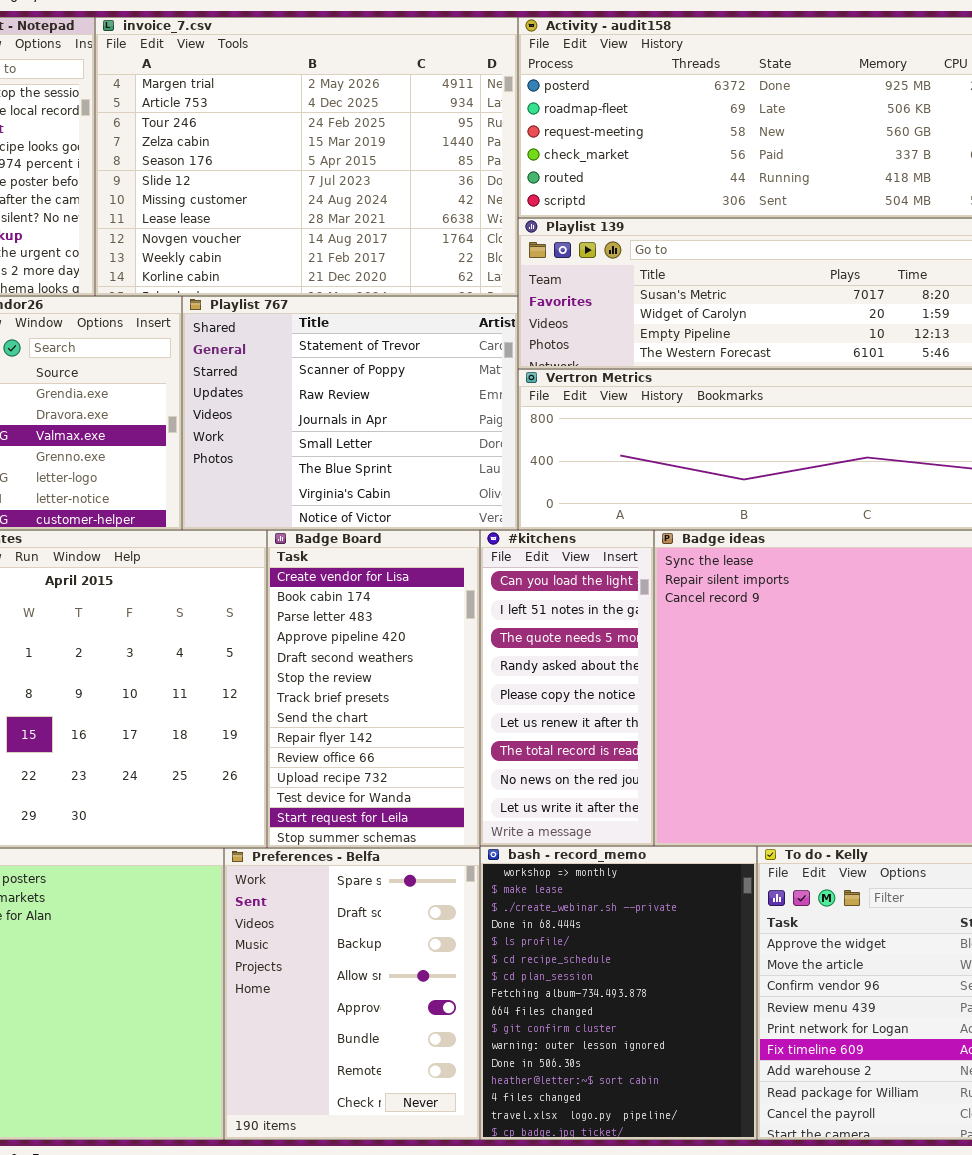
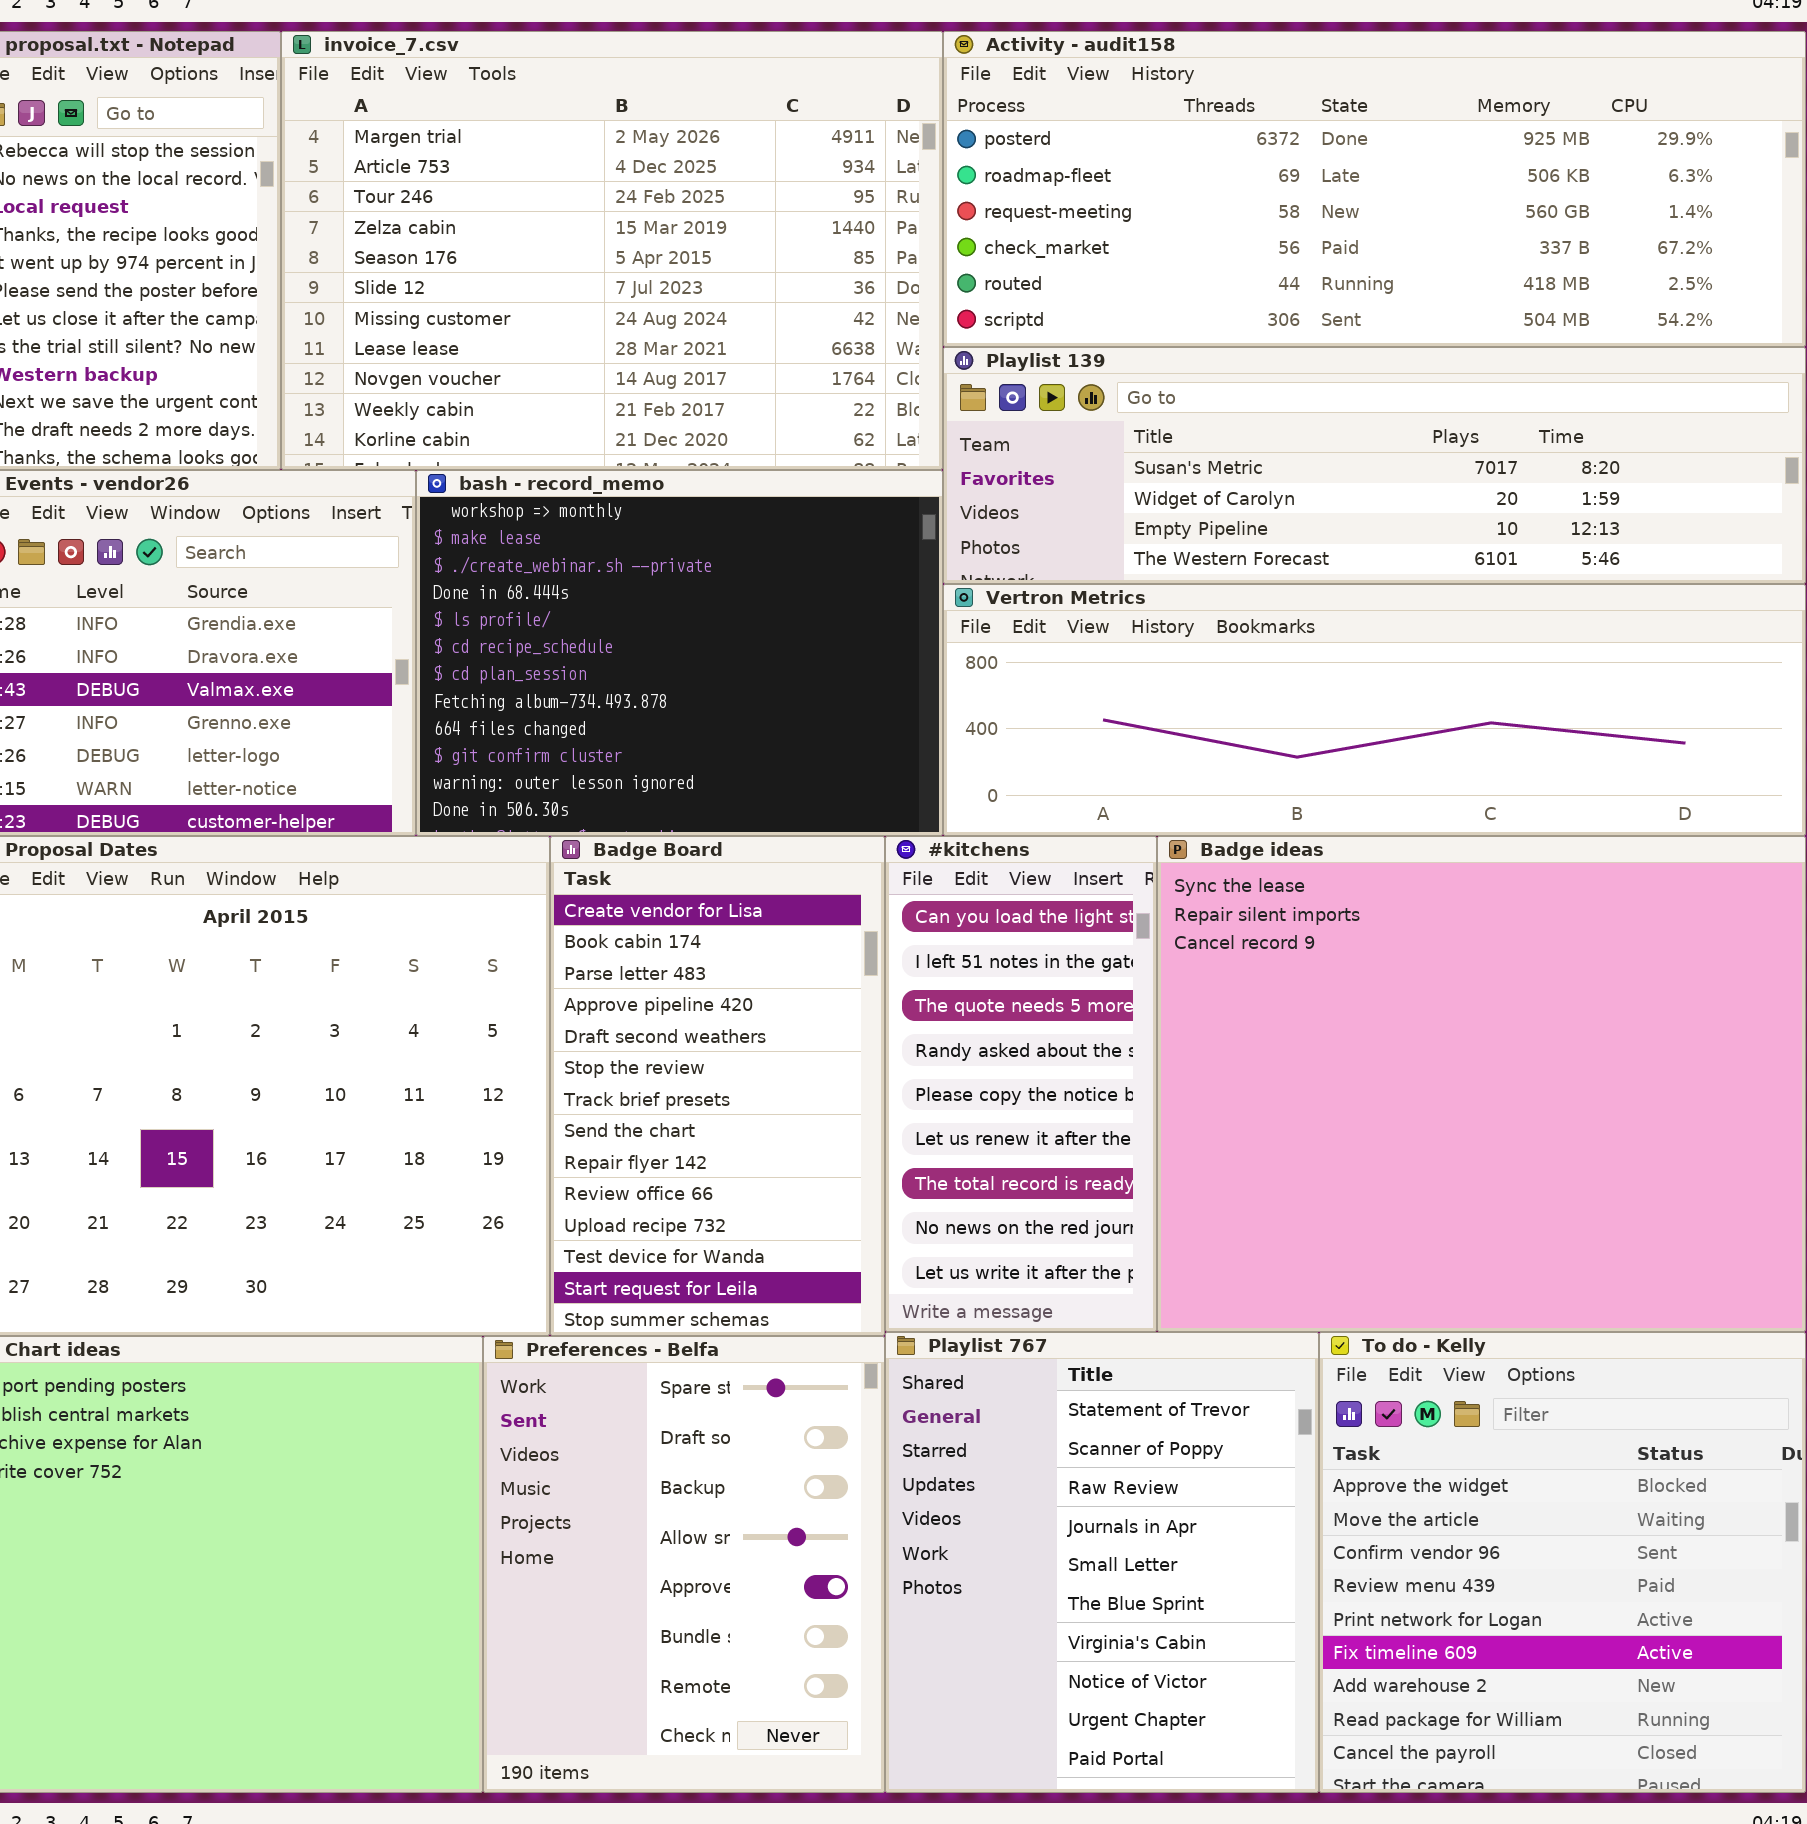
Playlist 767: [182,296,518,530] -> [885,1332,1319,1793], moved, resized
bash - record_memo: [480,846,757,1140] -> [416,470,943,836], moved, resized

